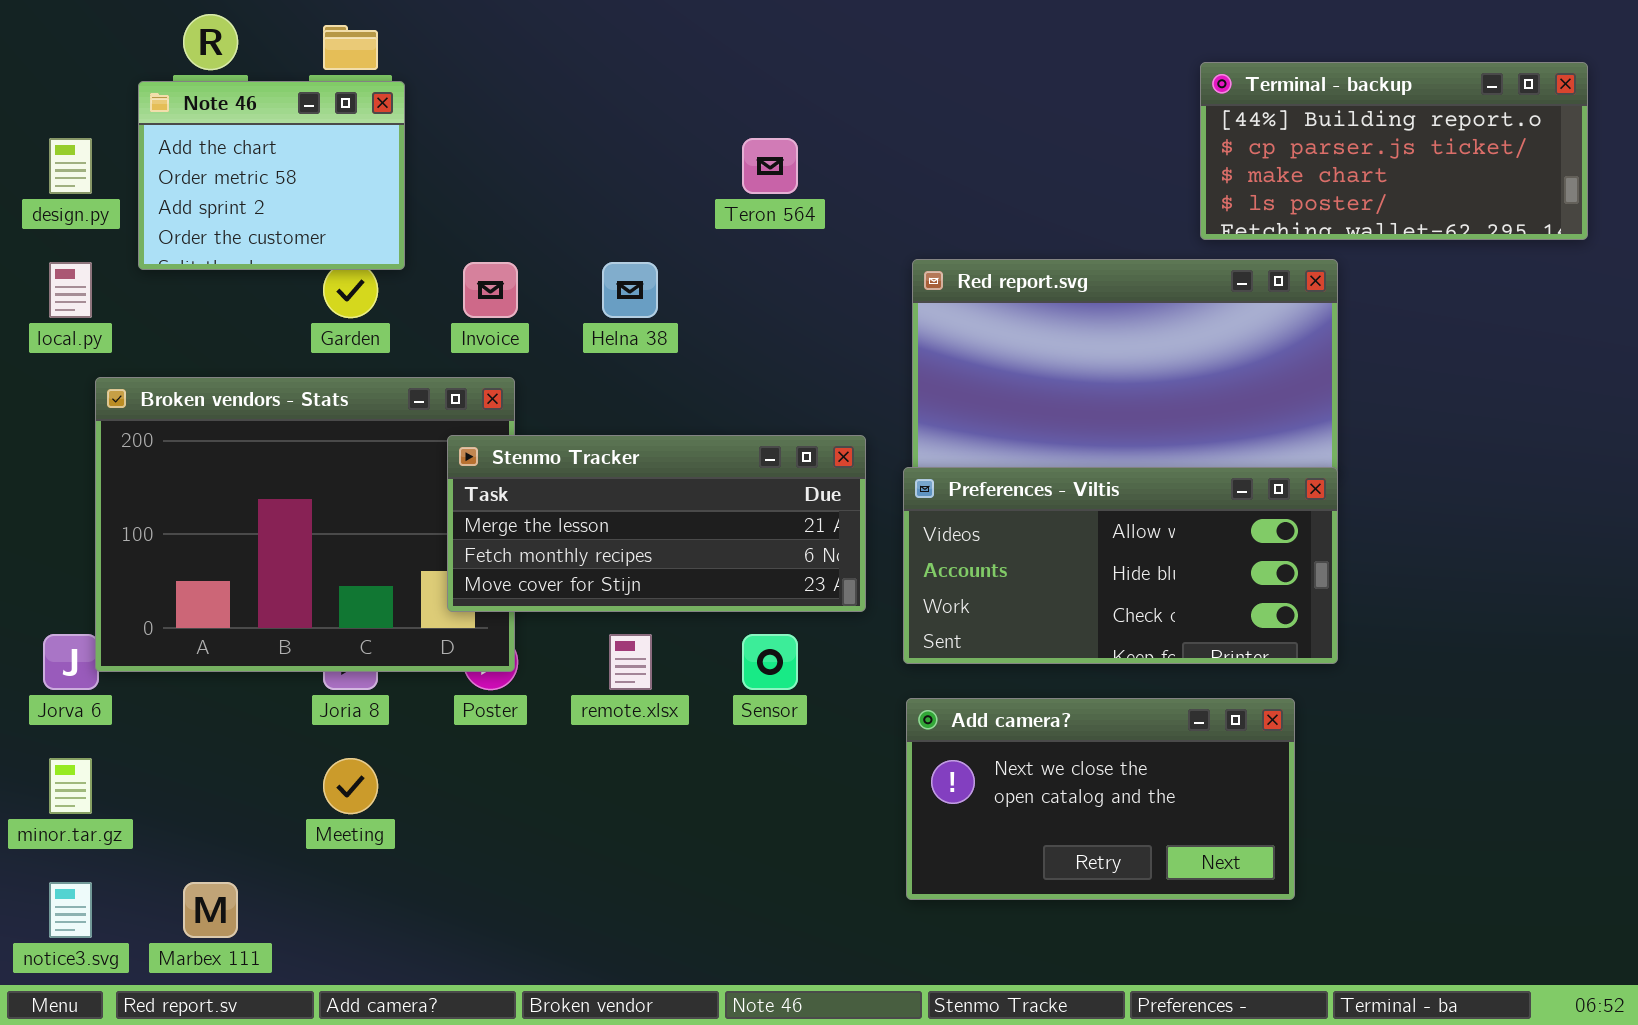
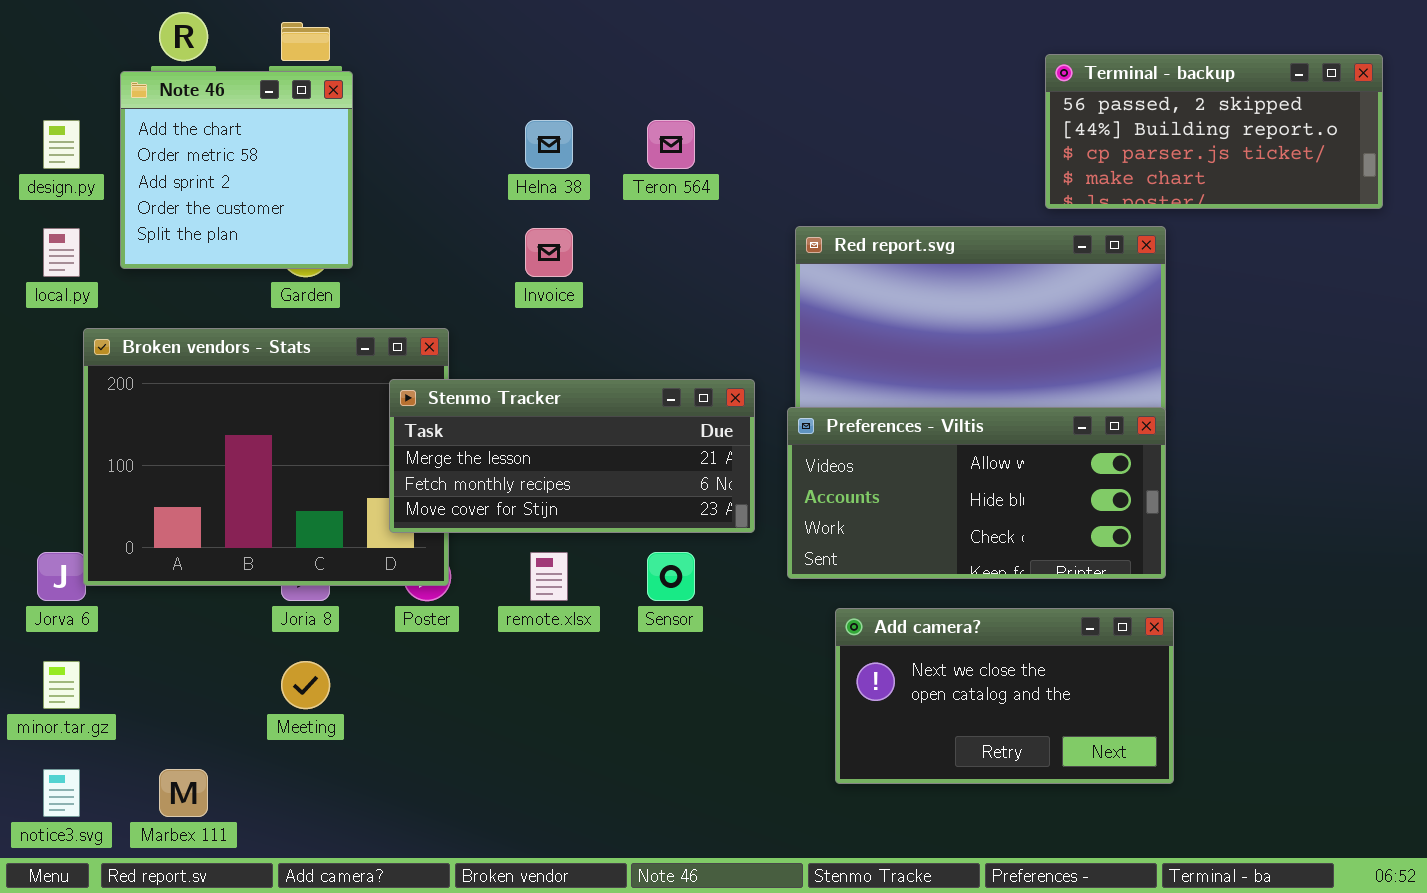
Terminal - backup: [1200,62,1588,240] -> [1045,54,1383,209], scrolled up 1 row
Note 46: [138,81,405,270] -> [120,71,353,269], resized
Invoice: [463,262,518,318] -> [525,228,573,277], moved
Helna 38: [602,262,658,318] -> [525,120,573,169], moved
Add camera?: [906,698,1295,900] -> [835,608,1174,784], moved

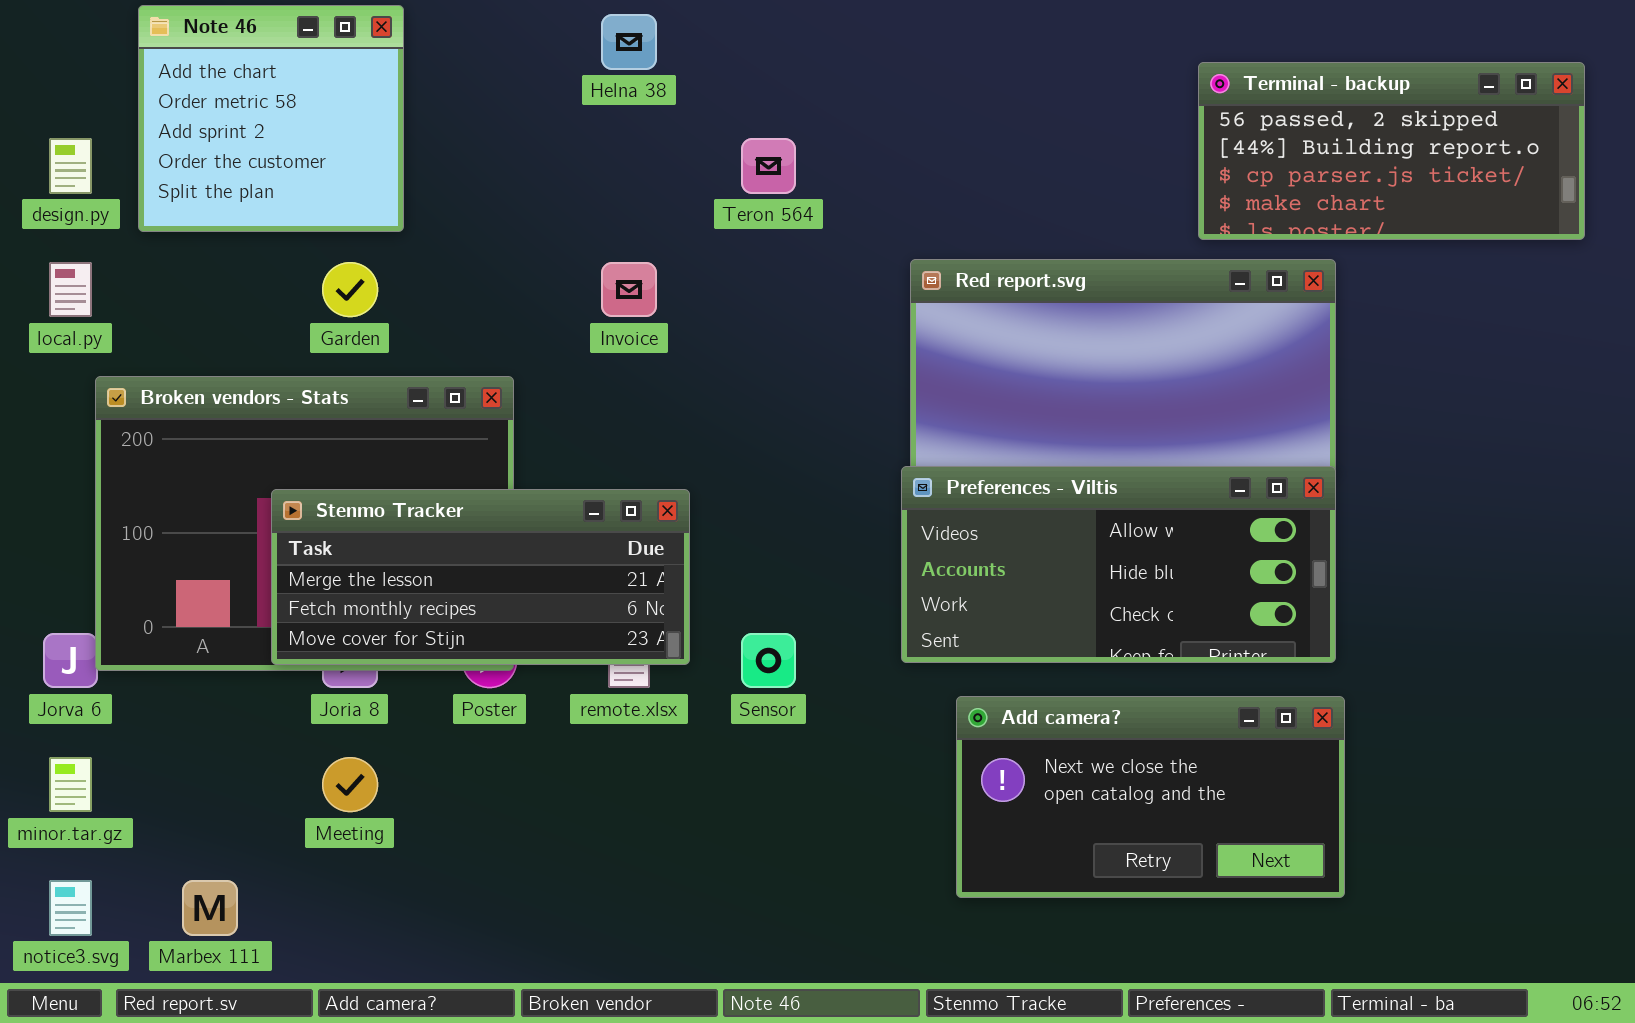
Note 46: [120,71,353,269] -> [138,5,404,232], moved
Helna 38: [525,120,573,169] -> [601,14,657,70], moved
Stenmo Tracker: [389,379,755,533] -> [271,489,690,665], moved

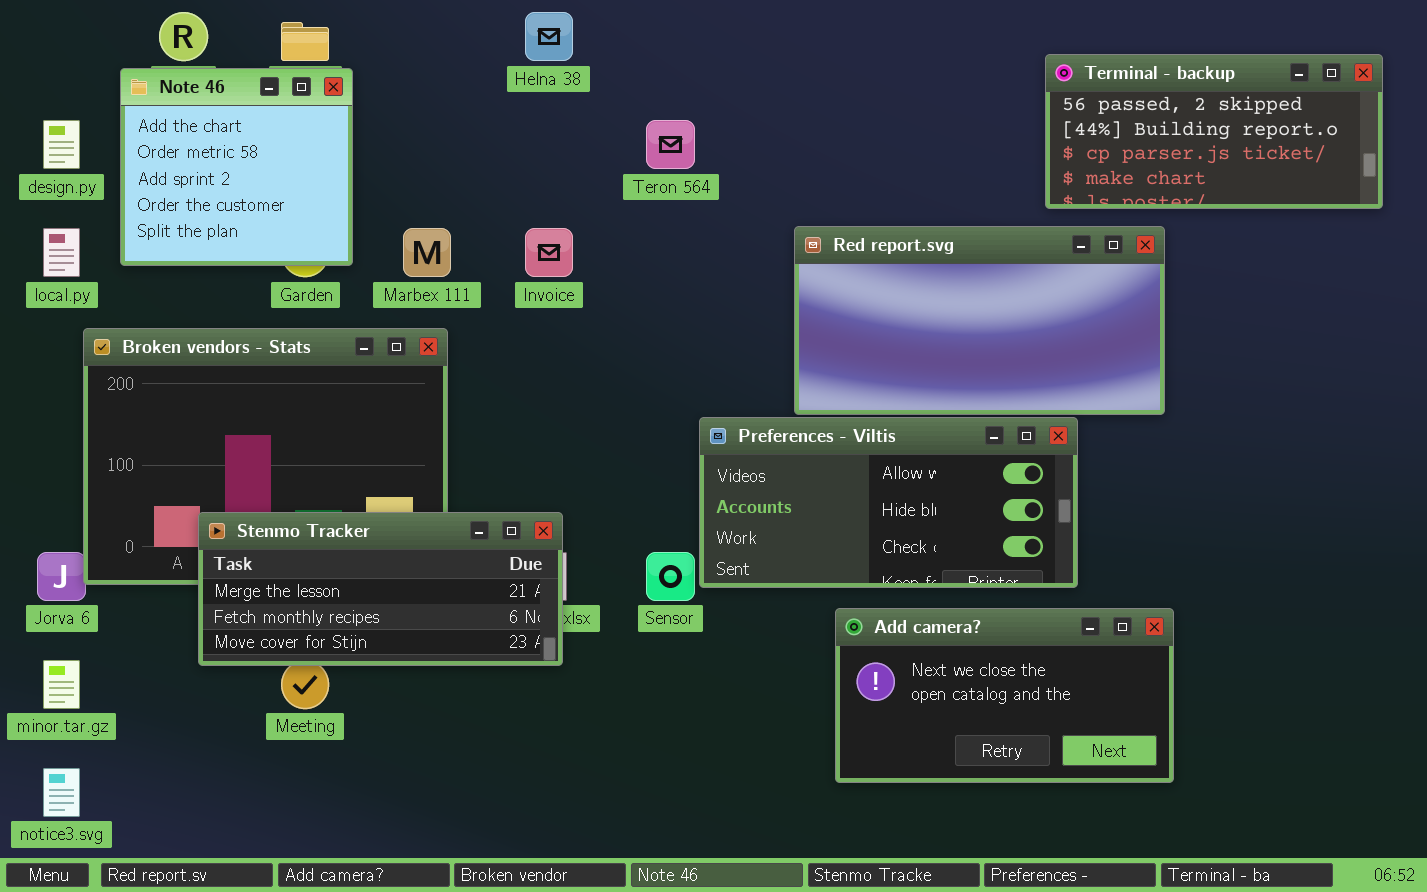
Note 46: [138,5,404,232] -> [120,68,353,266], moved
Preferences - Viltis: [901,466,1336,663] -> [699,417,1078,588], moved
Stenmo Tracker: [271,489,690,665] -> [198,512,563,666], moved
Marbex 111: [182,880,238,936] -> [403,228,451,277], moved

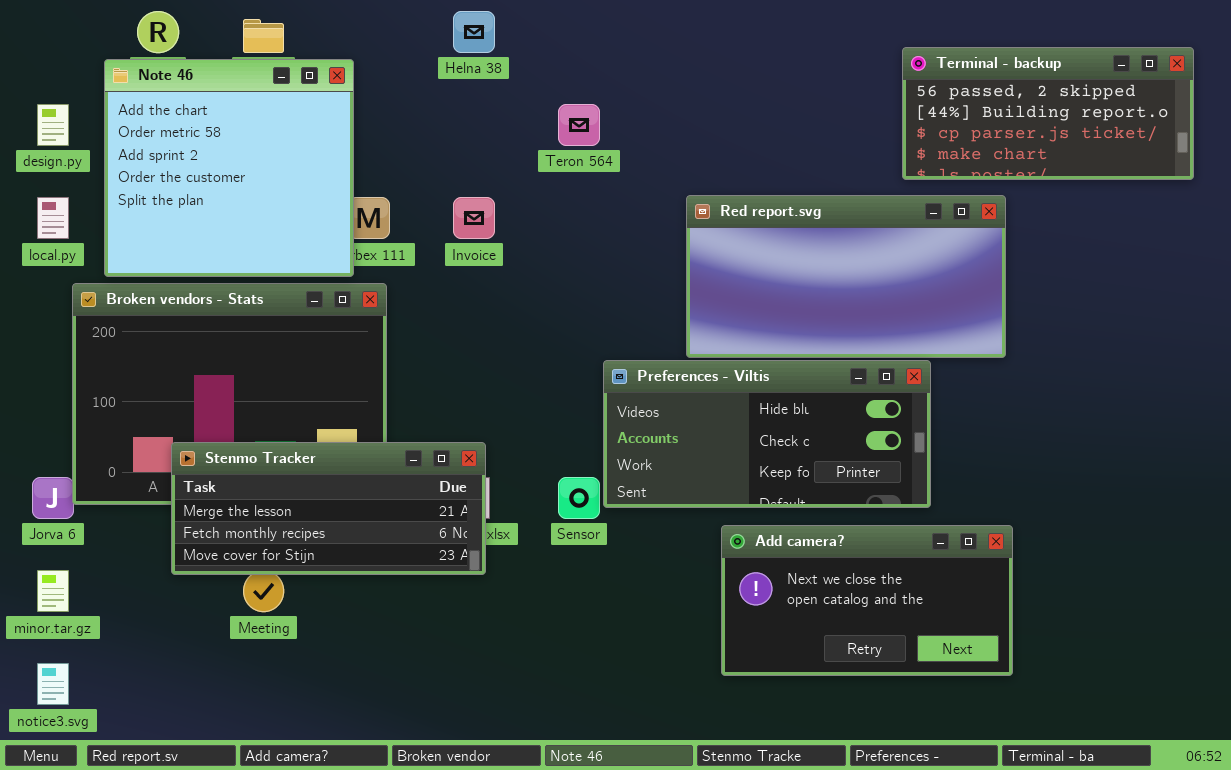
Note 46: [120,68,353,266] -> [104,59,354,277], resized
Preferences - Viltis: [699,417,1078,588] -> [603,360,931,508], scrolled down 1 row

